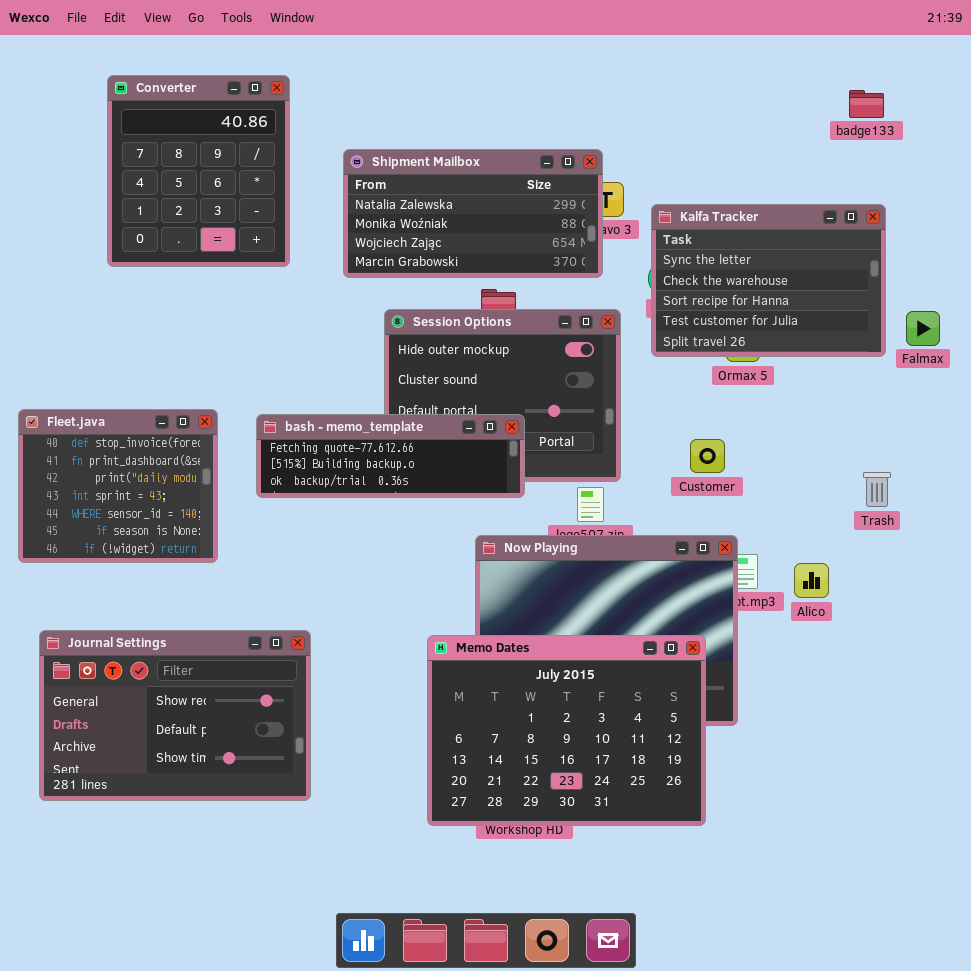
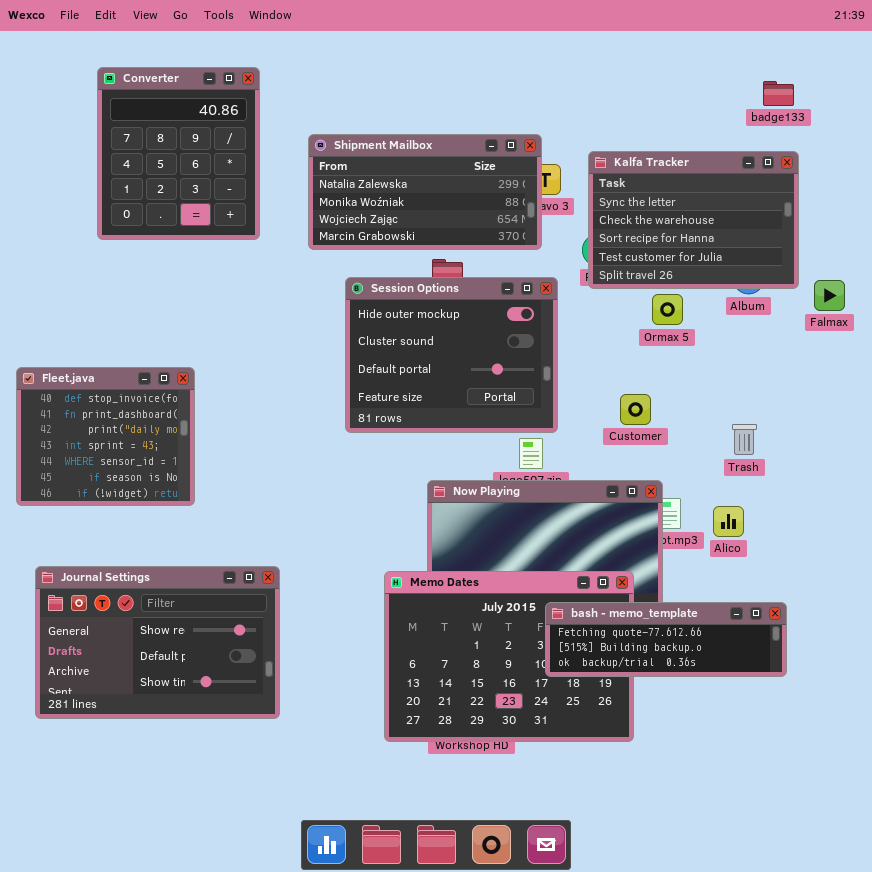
Kalfa Tracker: [651,204,886,357] -> [588,151,799,289], moved
bash - memo_template: [256,414,525,498] -> [545,602,787,677], moved
Trash: [863,472,891,507] -> [732,424,757,455], moved

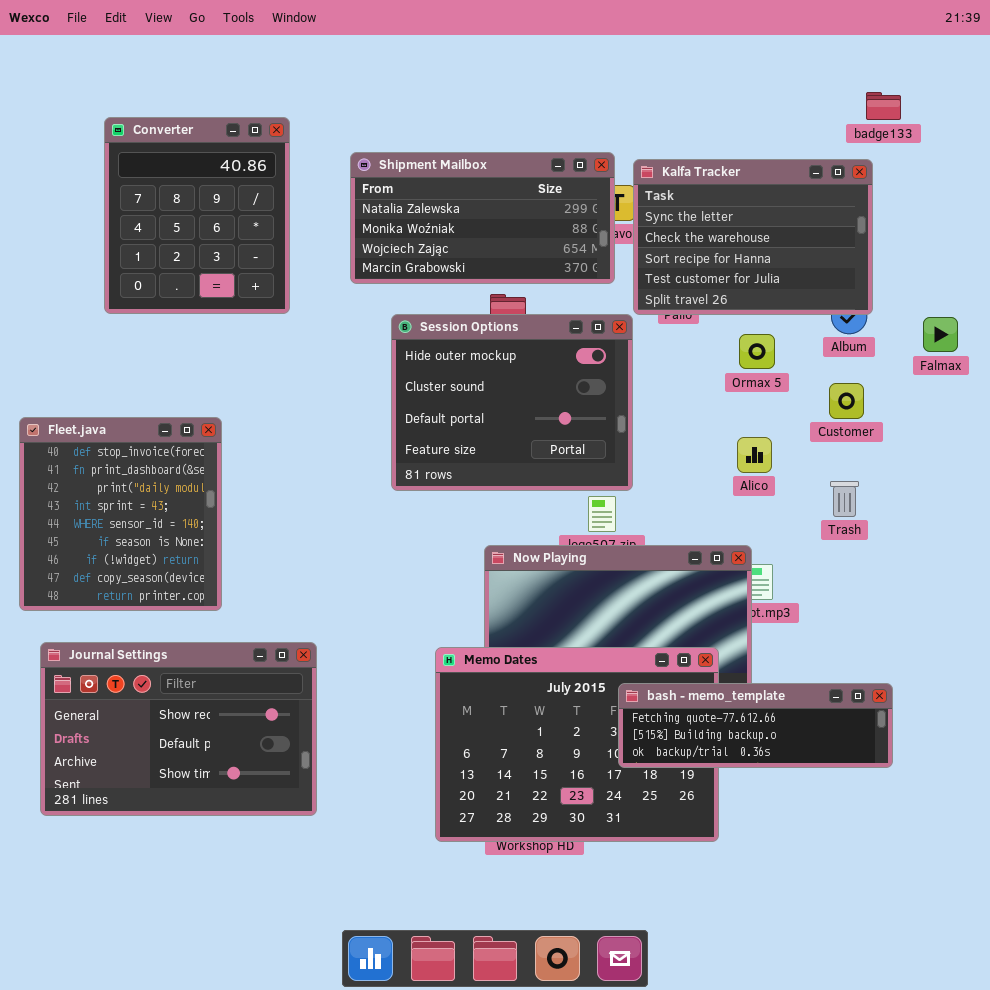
Converter: [97,67,260,240] -> [104,117,290,314], moved
Kalfa Tracker: [588,151,799,289] -> [633,159,873,315], moved
Fleet.java: [16,367,195,506] -> [19,417,222,611], resized
Customer: [620,394,651,425] -> [829,383,864,419], moved
Alico: [713,506,744,537] -> [737,437,772,473], moved

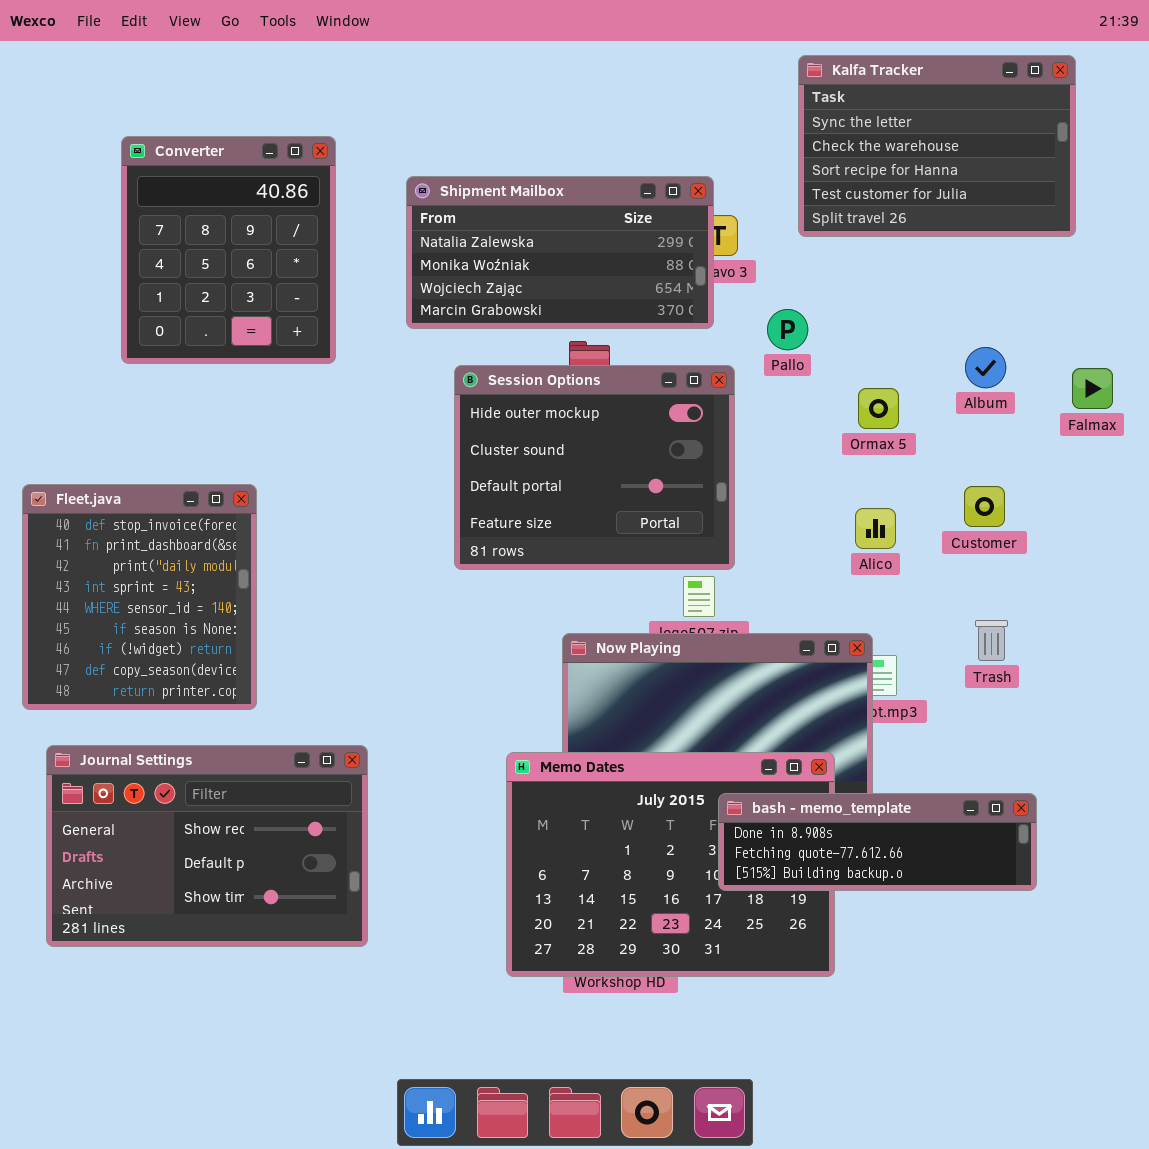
Kalfa Tracker: [633,159,873,315] -> [798,55,1076,237], moved
Customer: [829,383,864,419] -> [964,486,1005,527], moved
Trash: [830,481,859,517] -> [975,620,1008,661], moved
bash - memo_template: [618,683,893,768] -> [718,793,1037,891], scrolled up 1 row

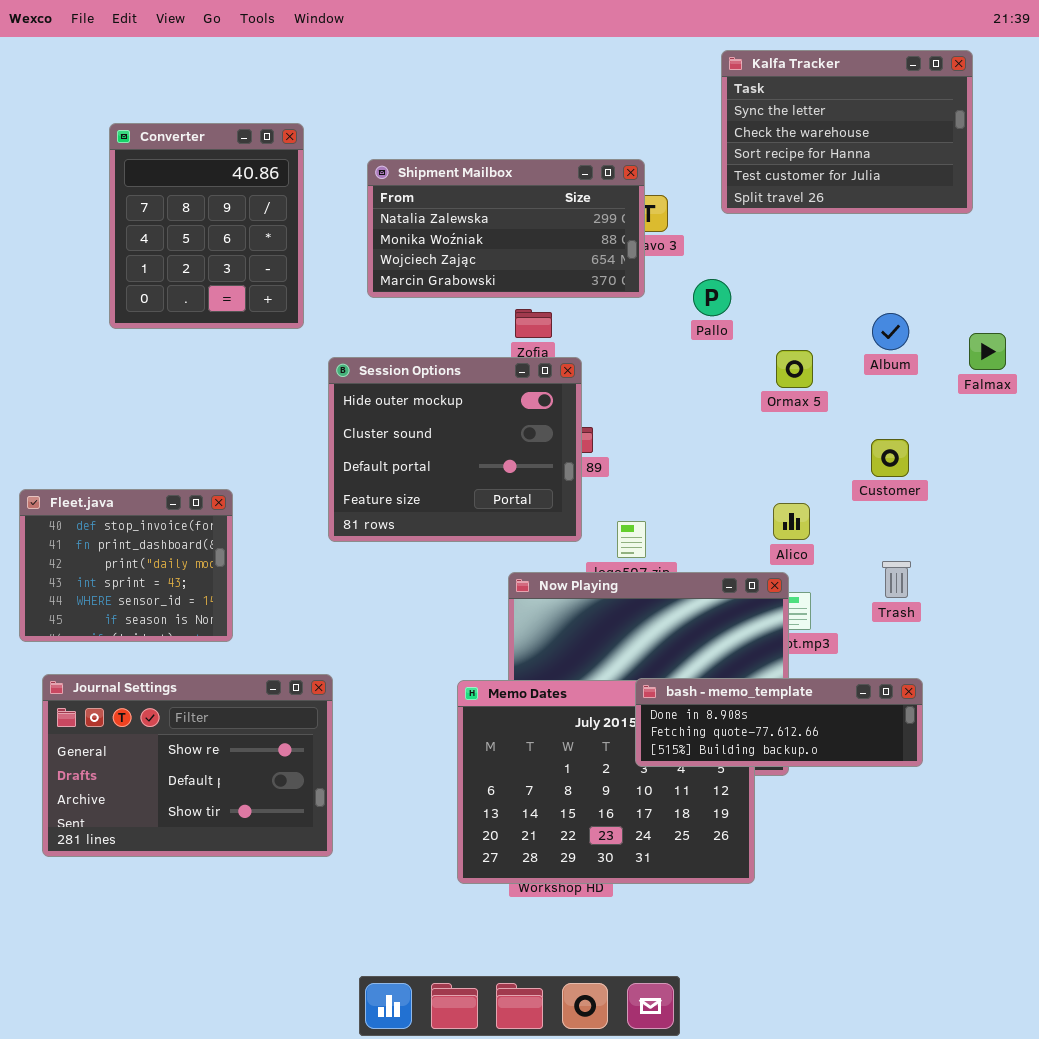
Session Options: [454,365,735,570] -> [328,357,582,542], moved
Fleet.java: [22,484,257,710] -> [19,489,233,642], resized
Alico: [855,508,896,549] -> [773,503,810,540], moved
bash - memo_template: [718,793,1037,891] -> [635,678,923,767], moved

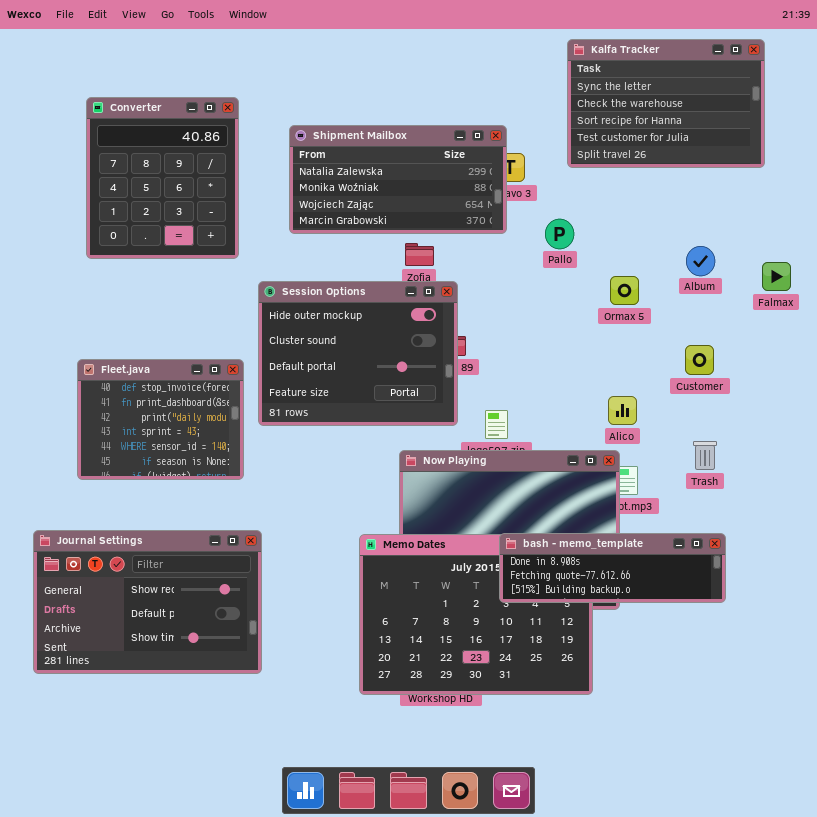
Fleet.java: [19,489,233,642] -> [77,359,244,480], moved

